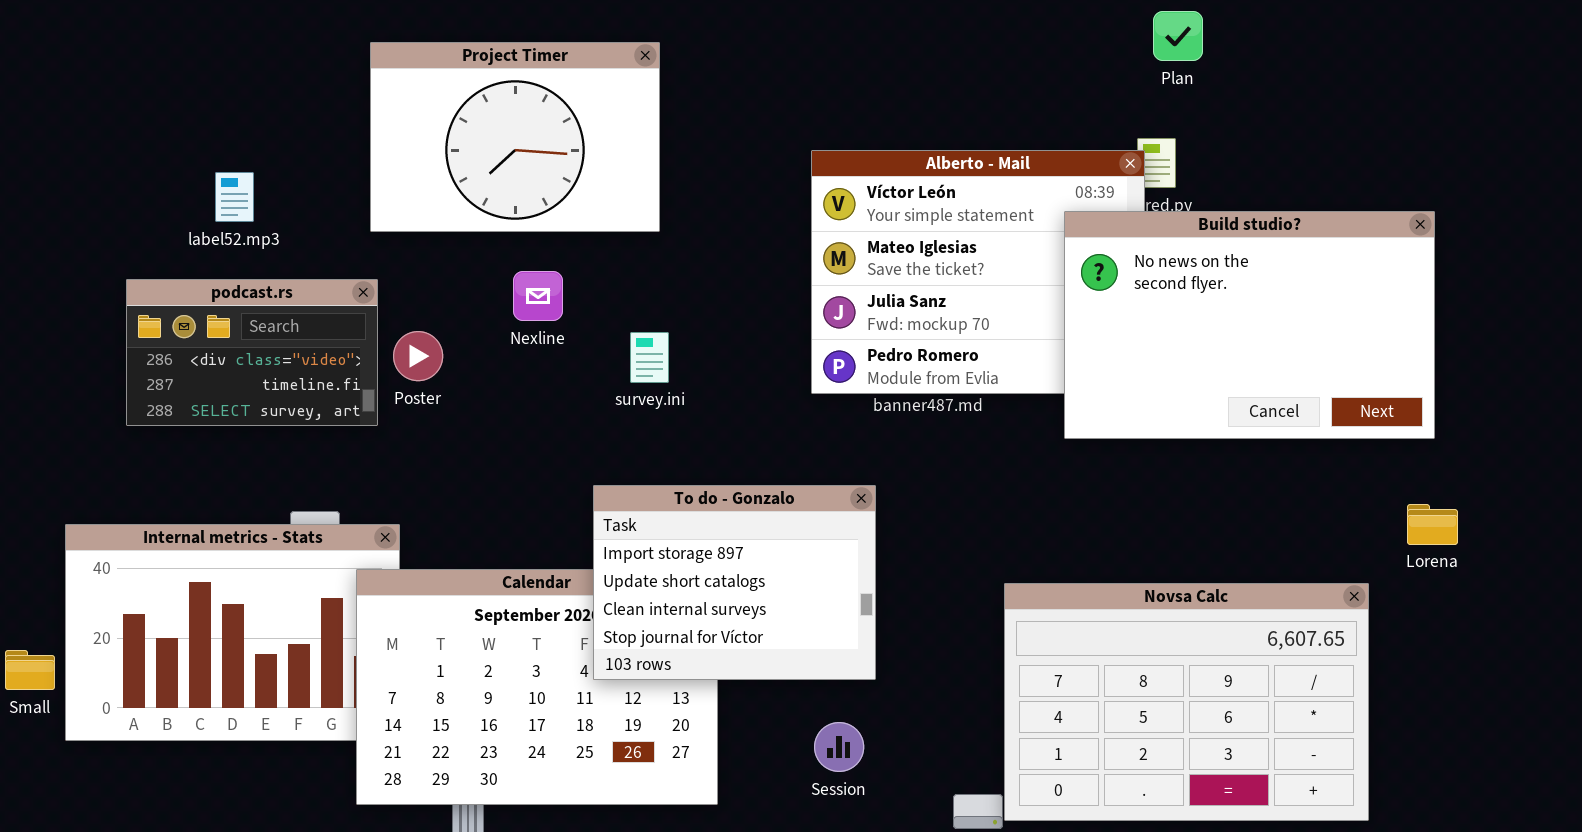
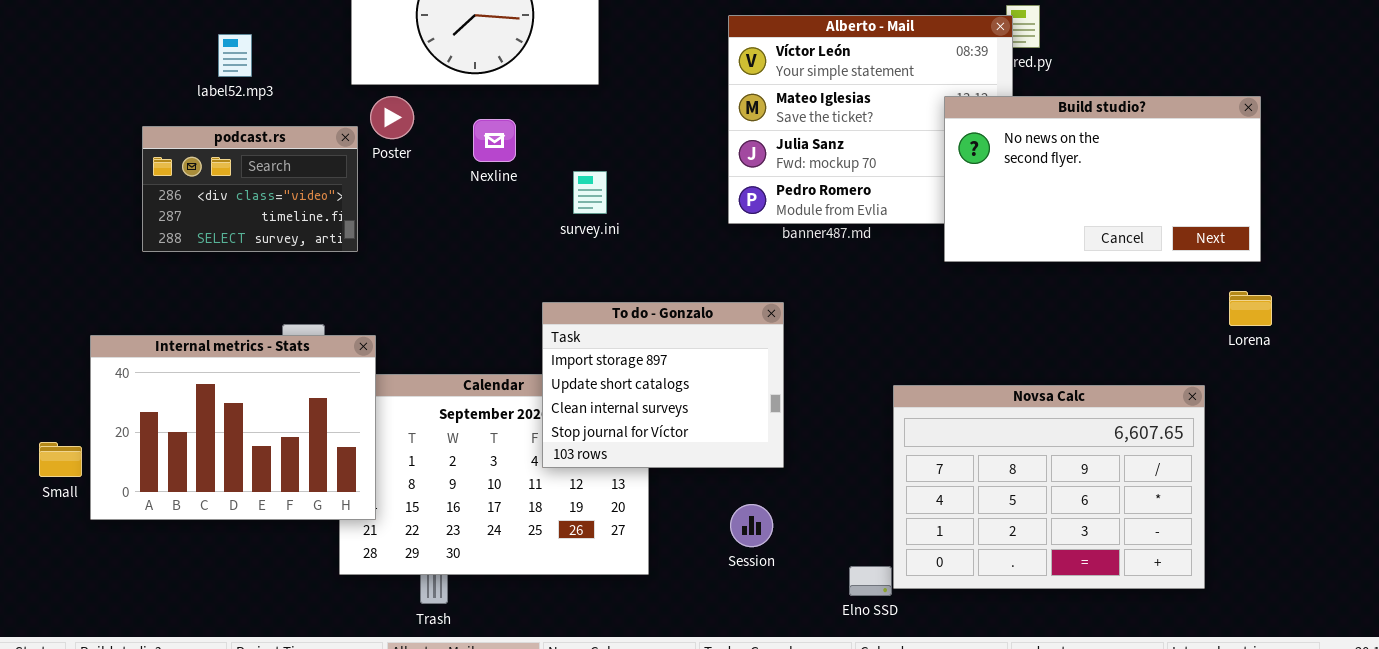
Build studio?: [1064,211,1435,439] -> [944,96,1261,262], resized
Poster: [393,331,443,381] -> [370,96,414,139], moved
Lorena: [1407,504,1458,545] -> [1229,291,1272,326], moved
Internal metrics - Stats: [65,524,400,741] -> [90,335,376,520], raised

